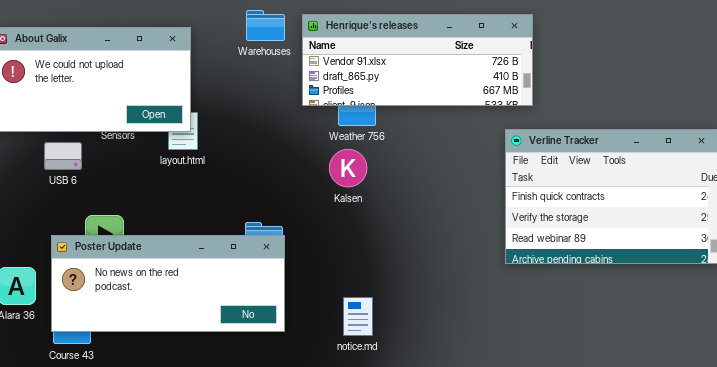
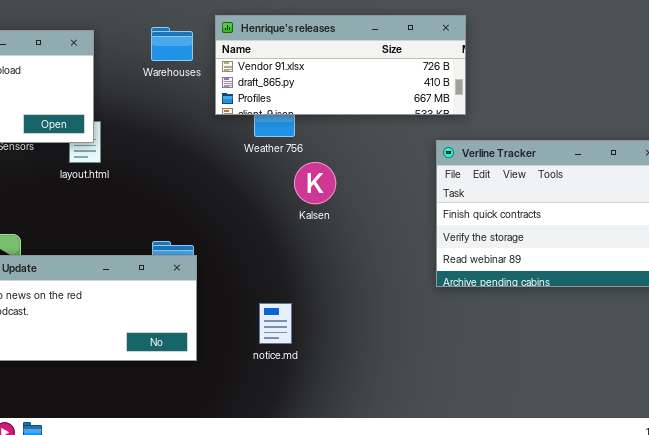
Warehouses: [246,10,285,41] -> [151,27,193,61], moved
Kalsen: [329,149,367,187] -> [294,162,336,204], moved
notice.md: [343,297,373,336] -> [259,303,292,344], moved

